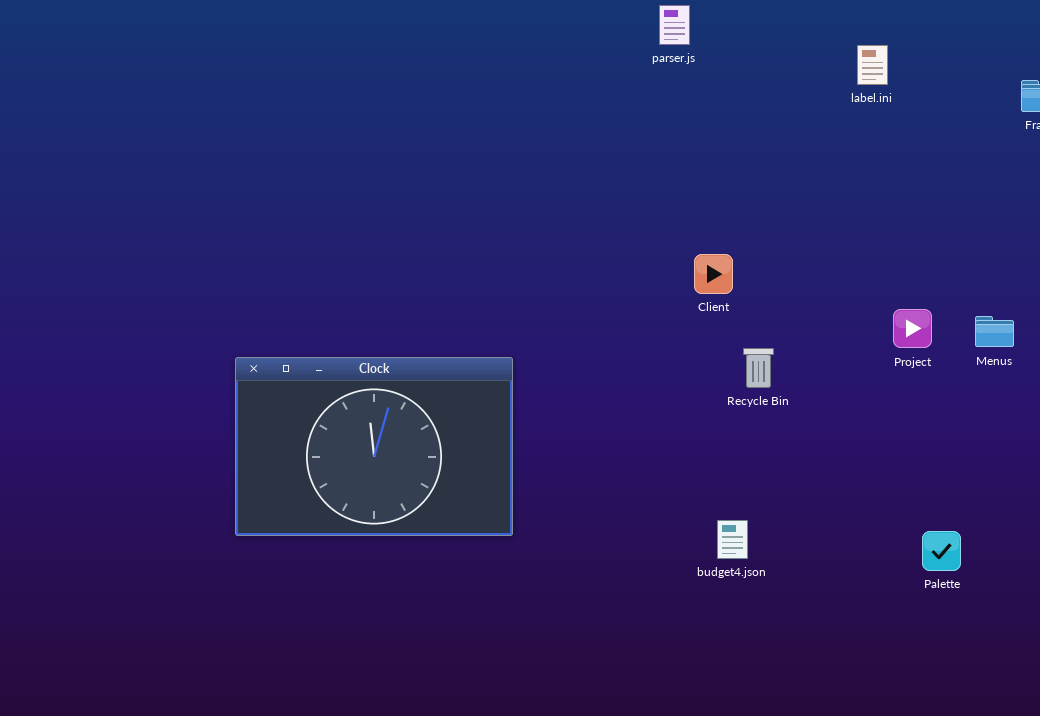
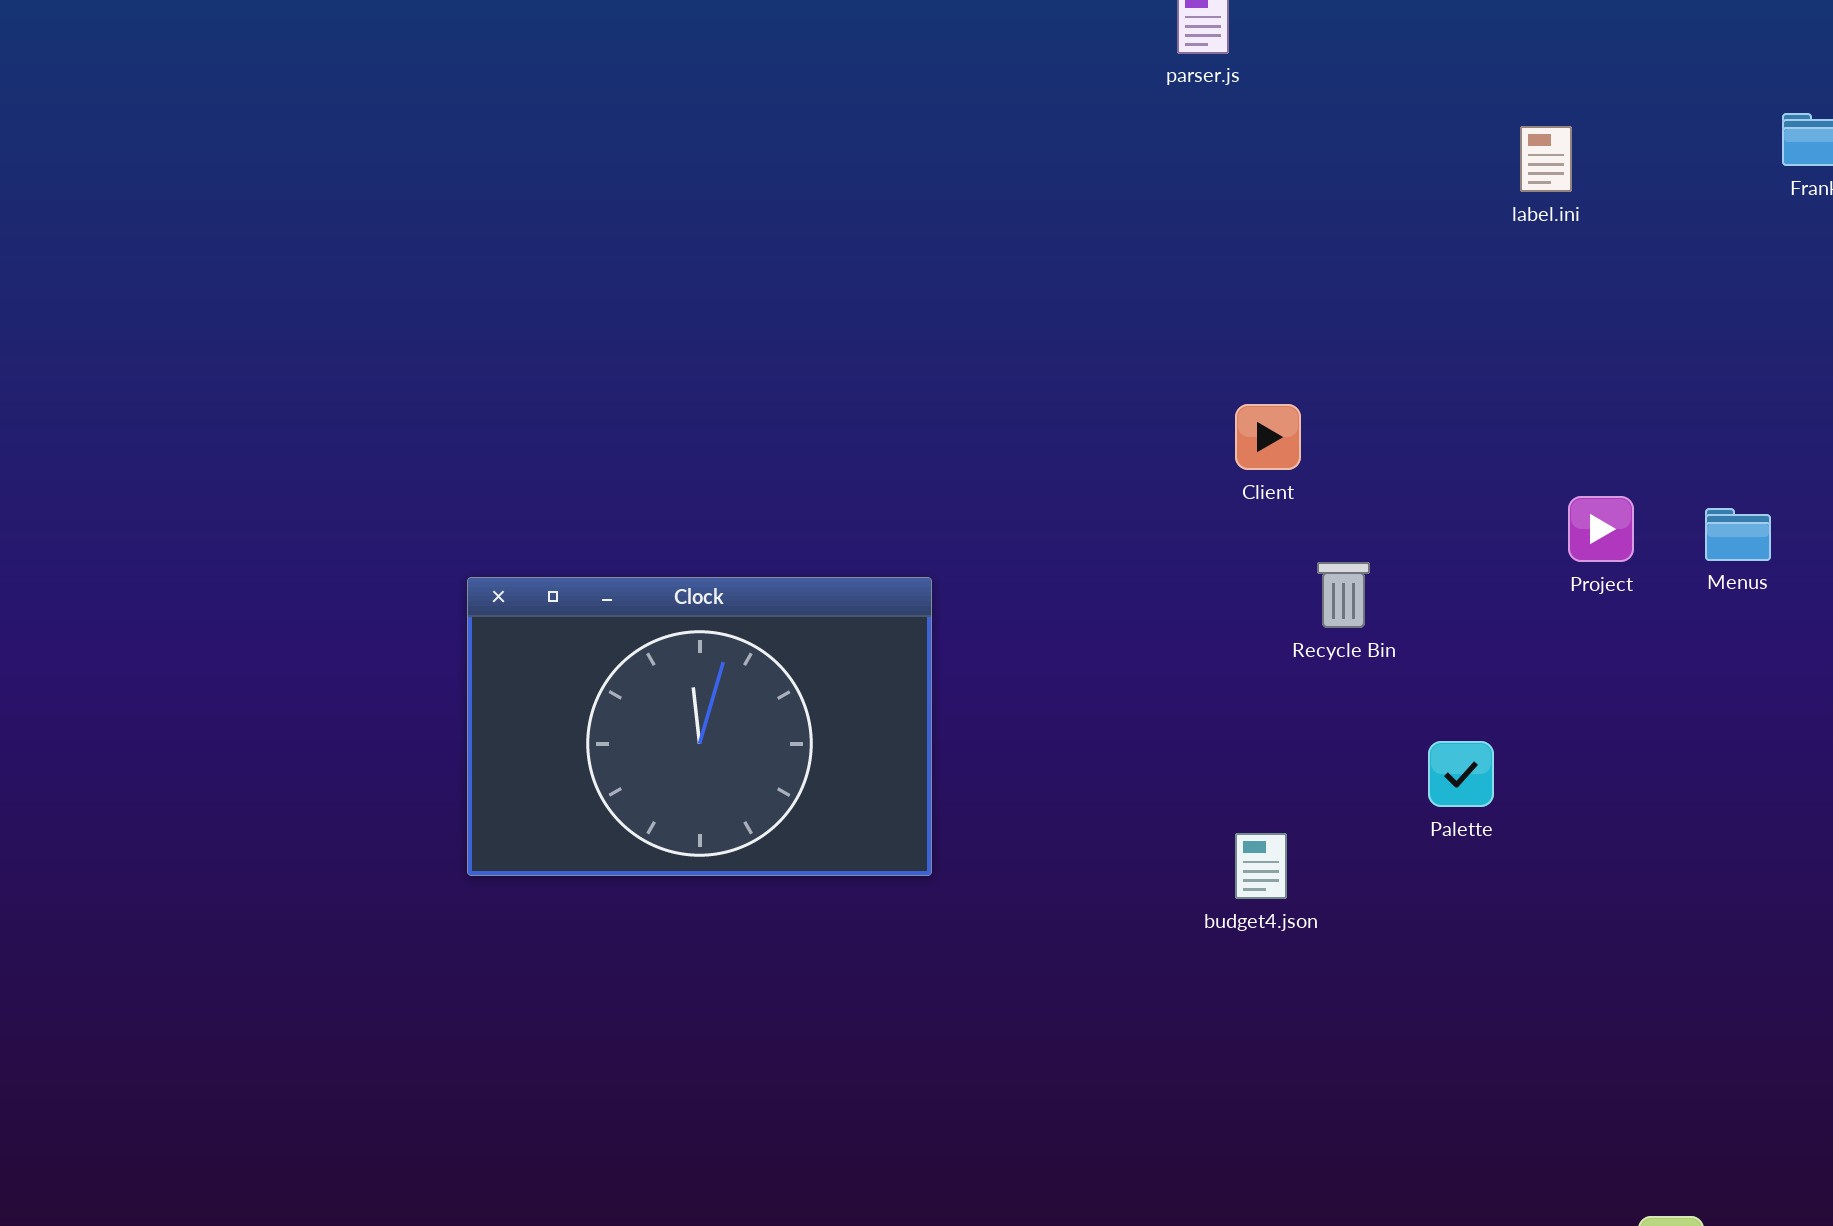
label.ini: [857,45,888,85] -> [1520,126,1572,192], moved
budget4.json: [717,520,748,559] -> [1235,833,1287,899], moved
Palette: [922,531,961,571] -> [1428,741,1494,807], moved

